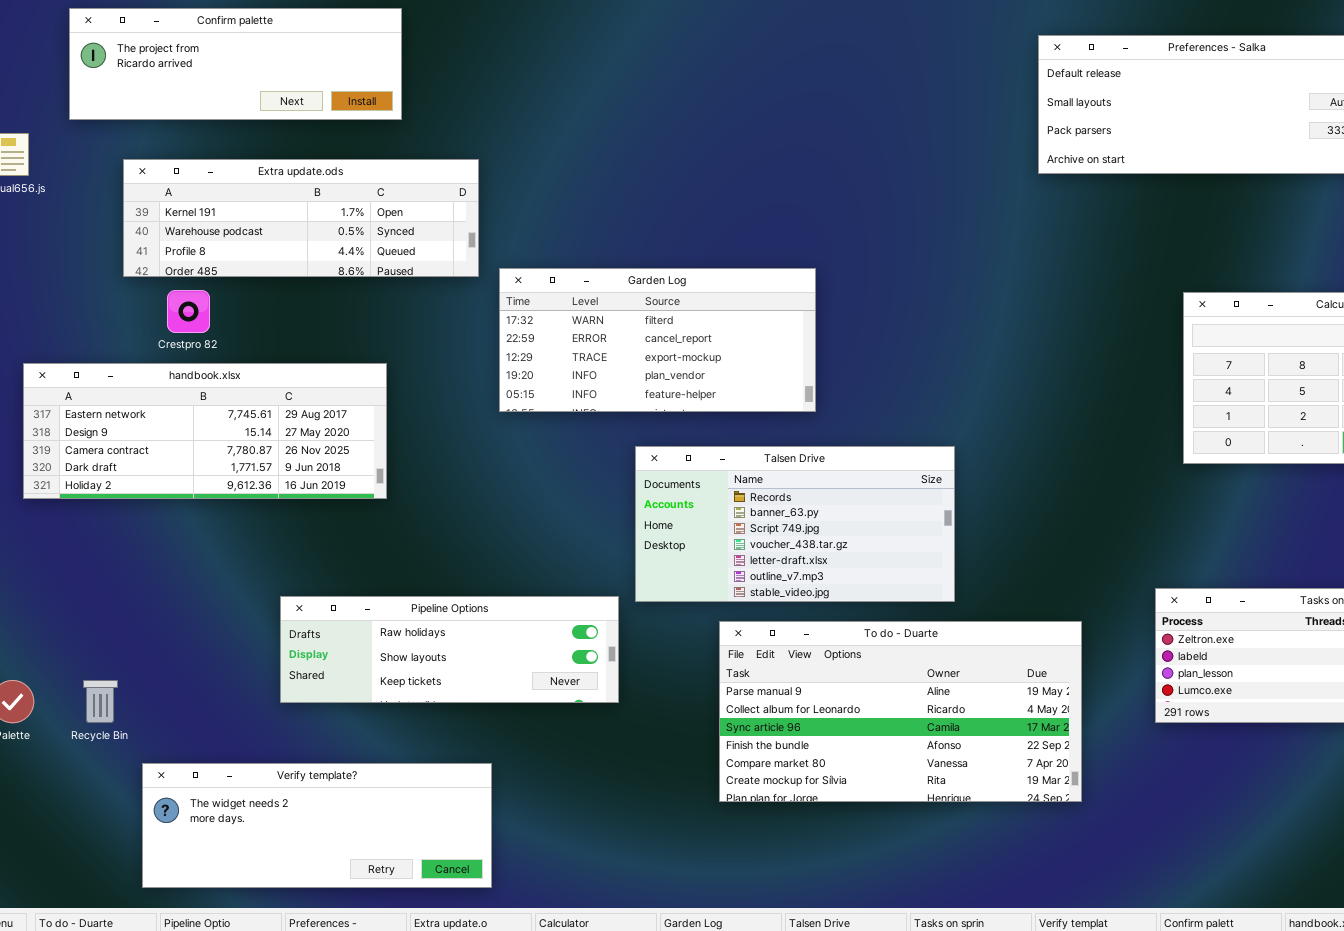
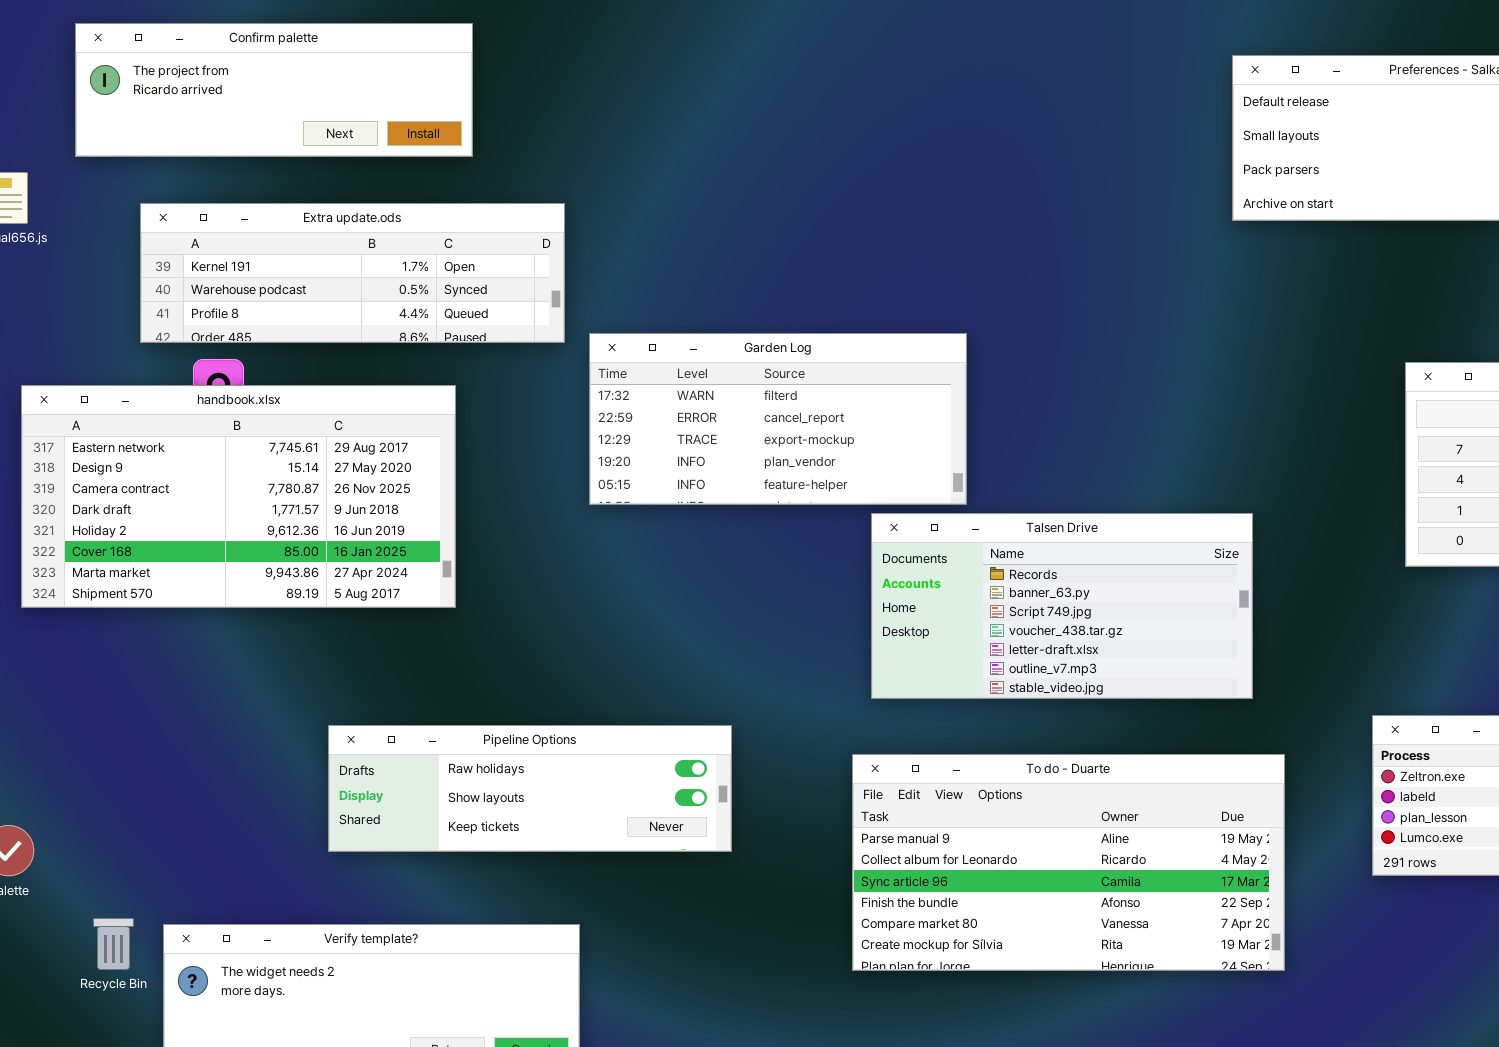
handbook.xlsx: [23,363,387,499] -> [21,385,456,608], resized
Talsen Drive: [635,446,955,602] -> [871,513,1253,699], moved
Recycle Bin: [83,680,118,723] -> [93,918,134,970], moved

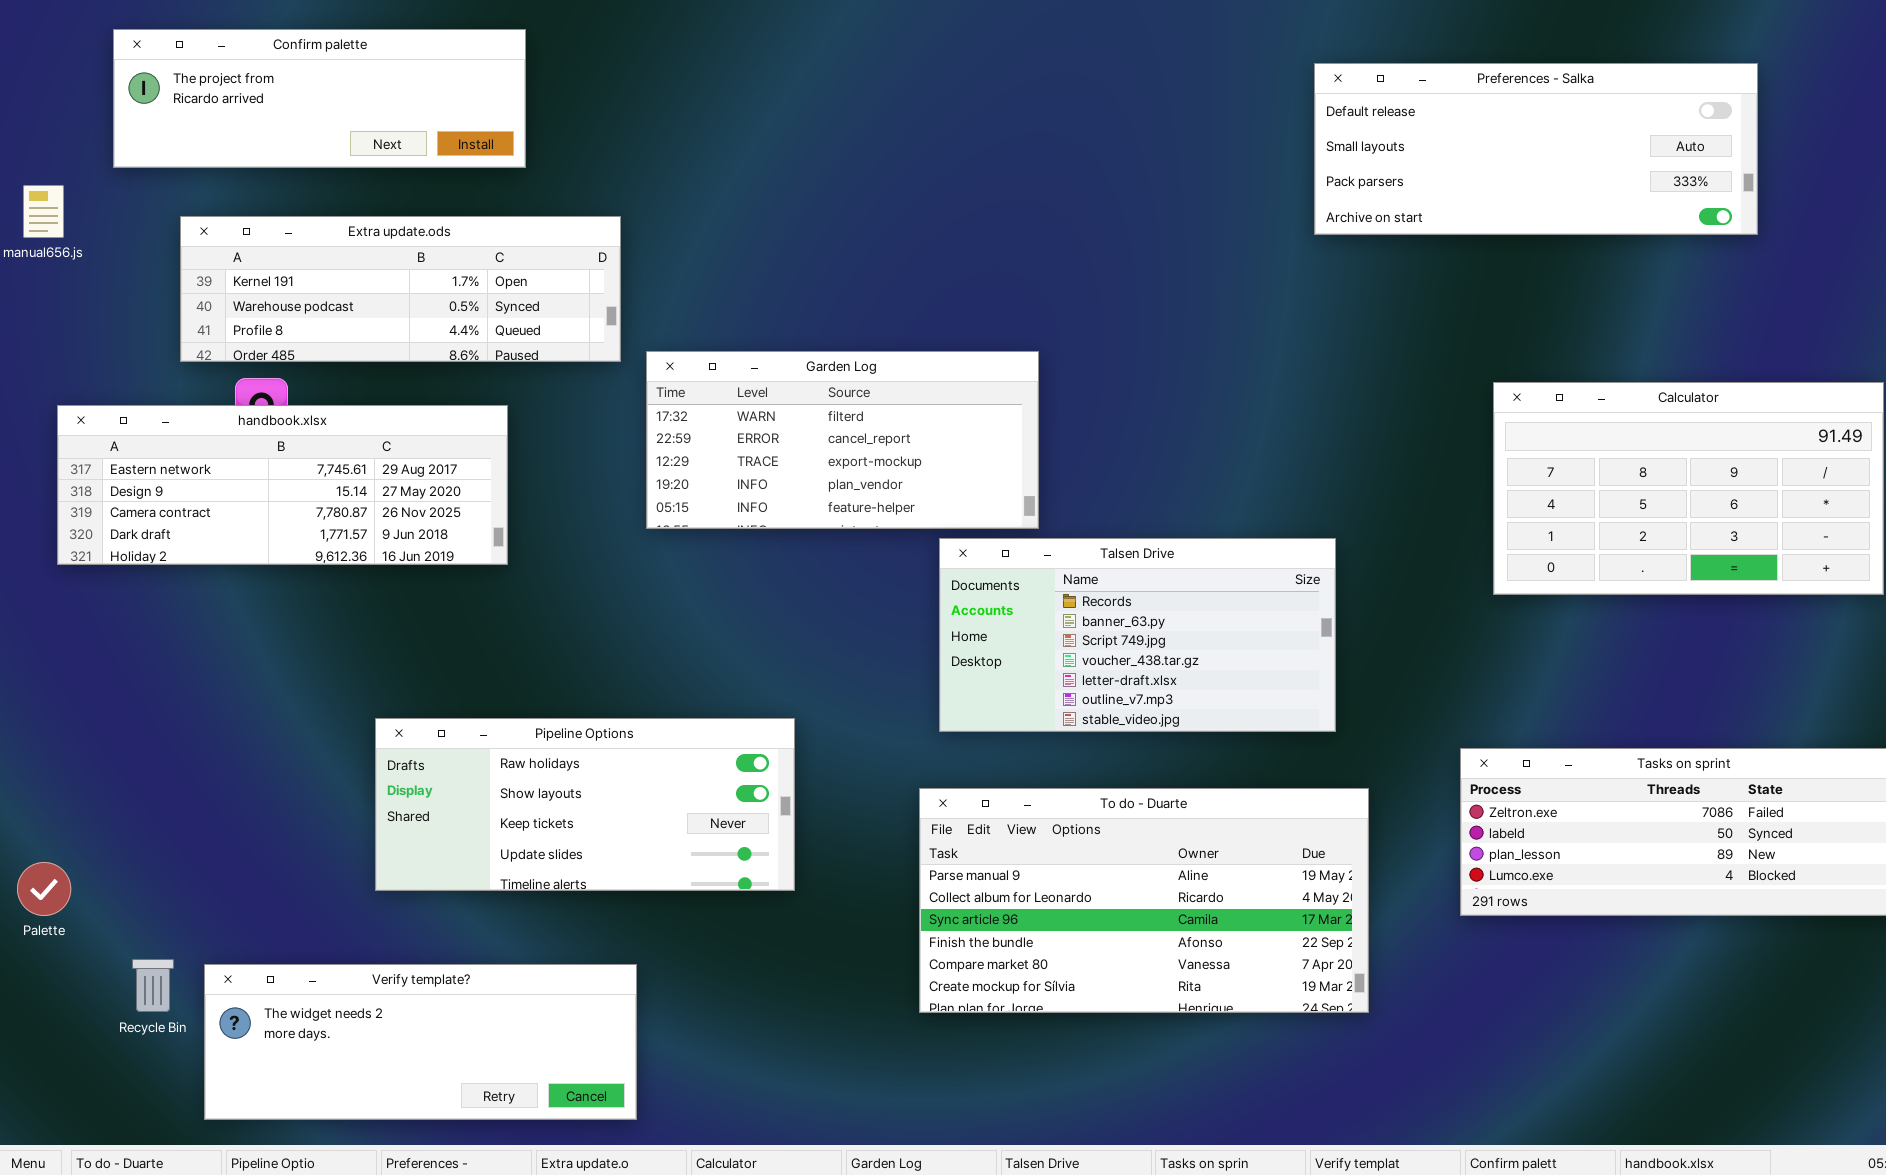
handbook.xlsx: [21,385,456,608] -> [57,405,508,565], resized
Pipeline Options: [328,725,732,852] -> [375,718,795,891], resized

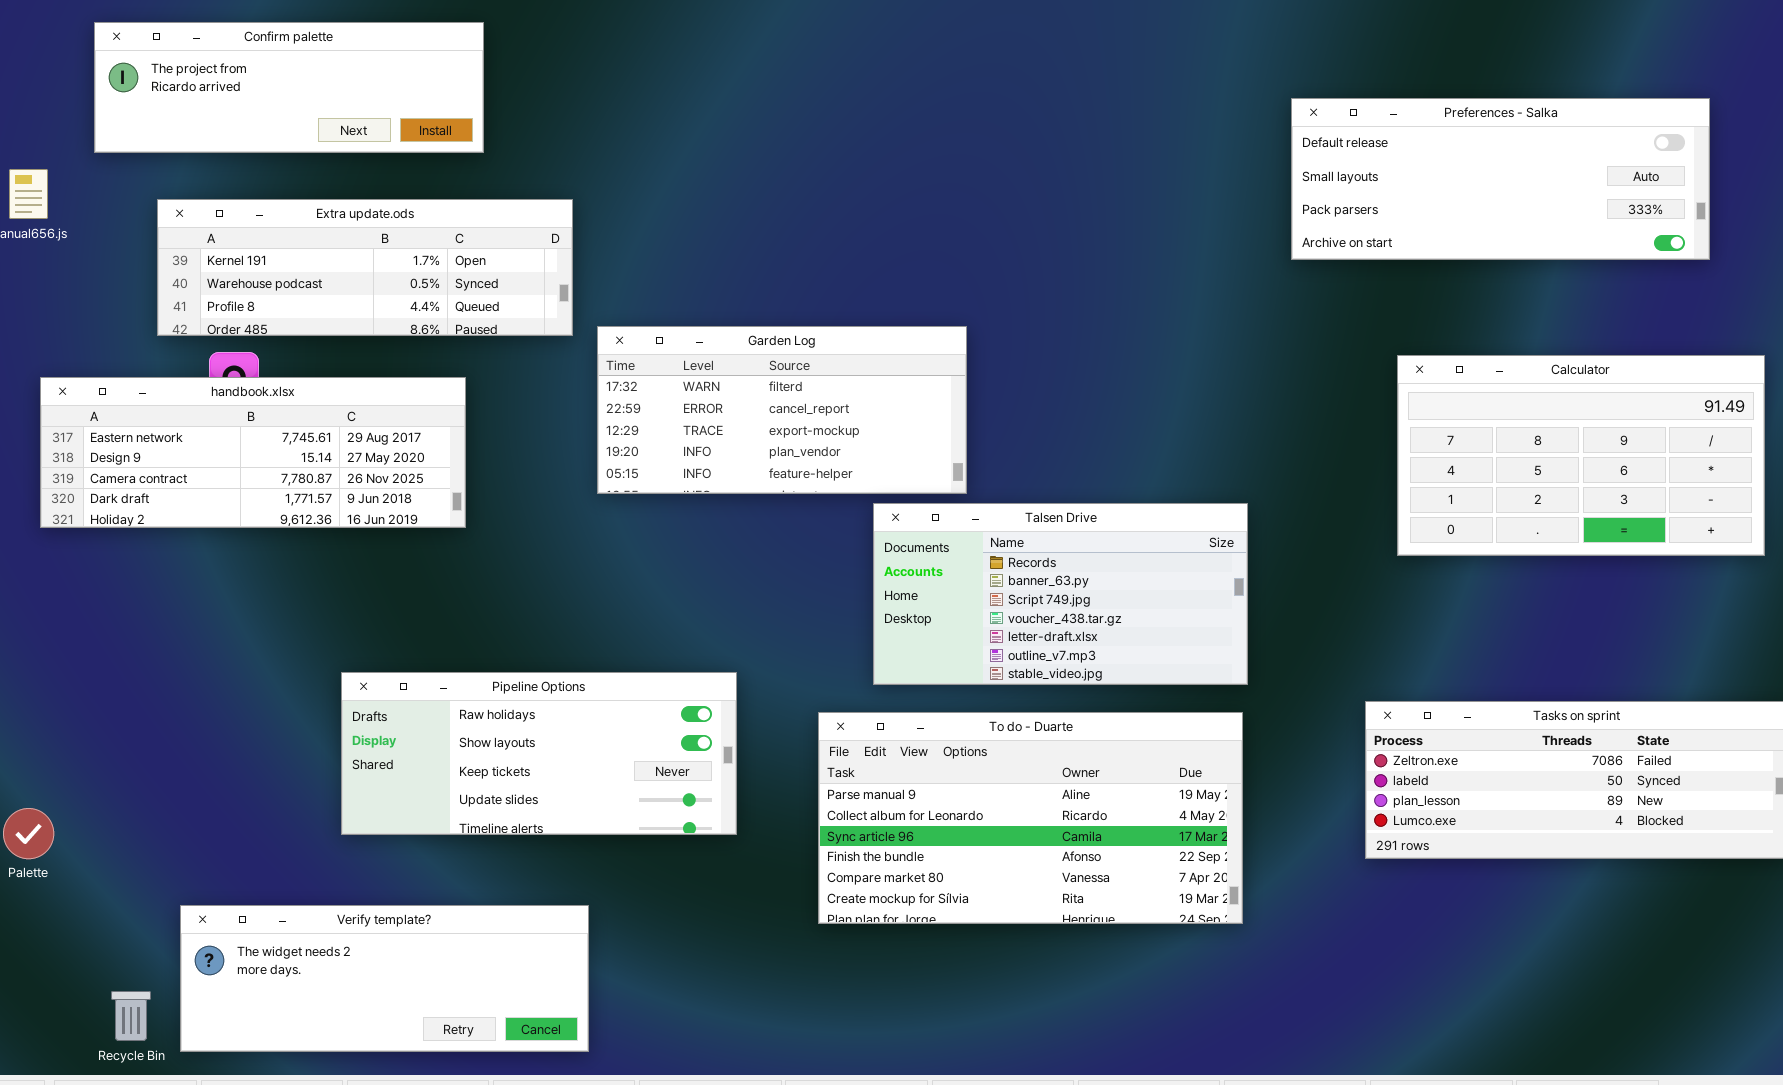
Preferences - Salka: [1314,63,1758,235] -> [1291,98,1710,260], moved
To do - Duarte: [919,788,1369,1013] -> [818,712,1243,924], moved
Recycle Bin: [132,959,174,1012] -> [111,991,151,1041], moved

